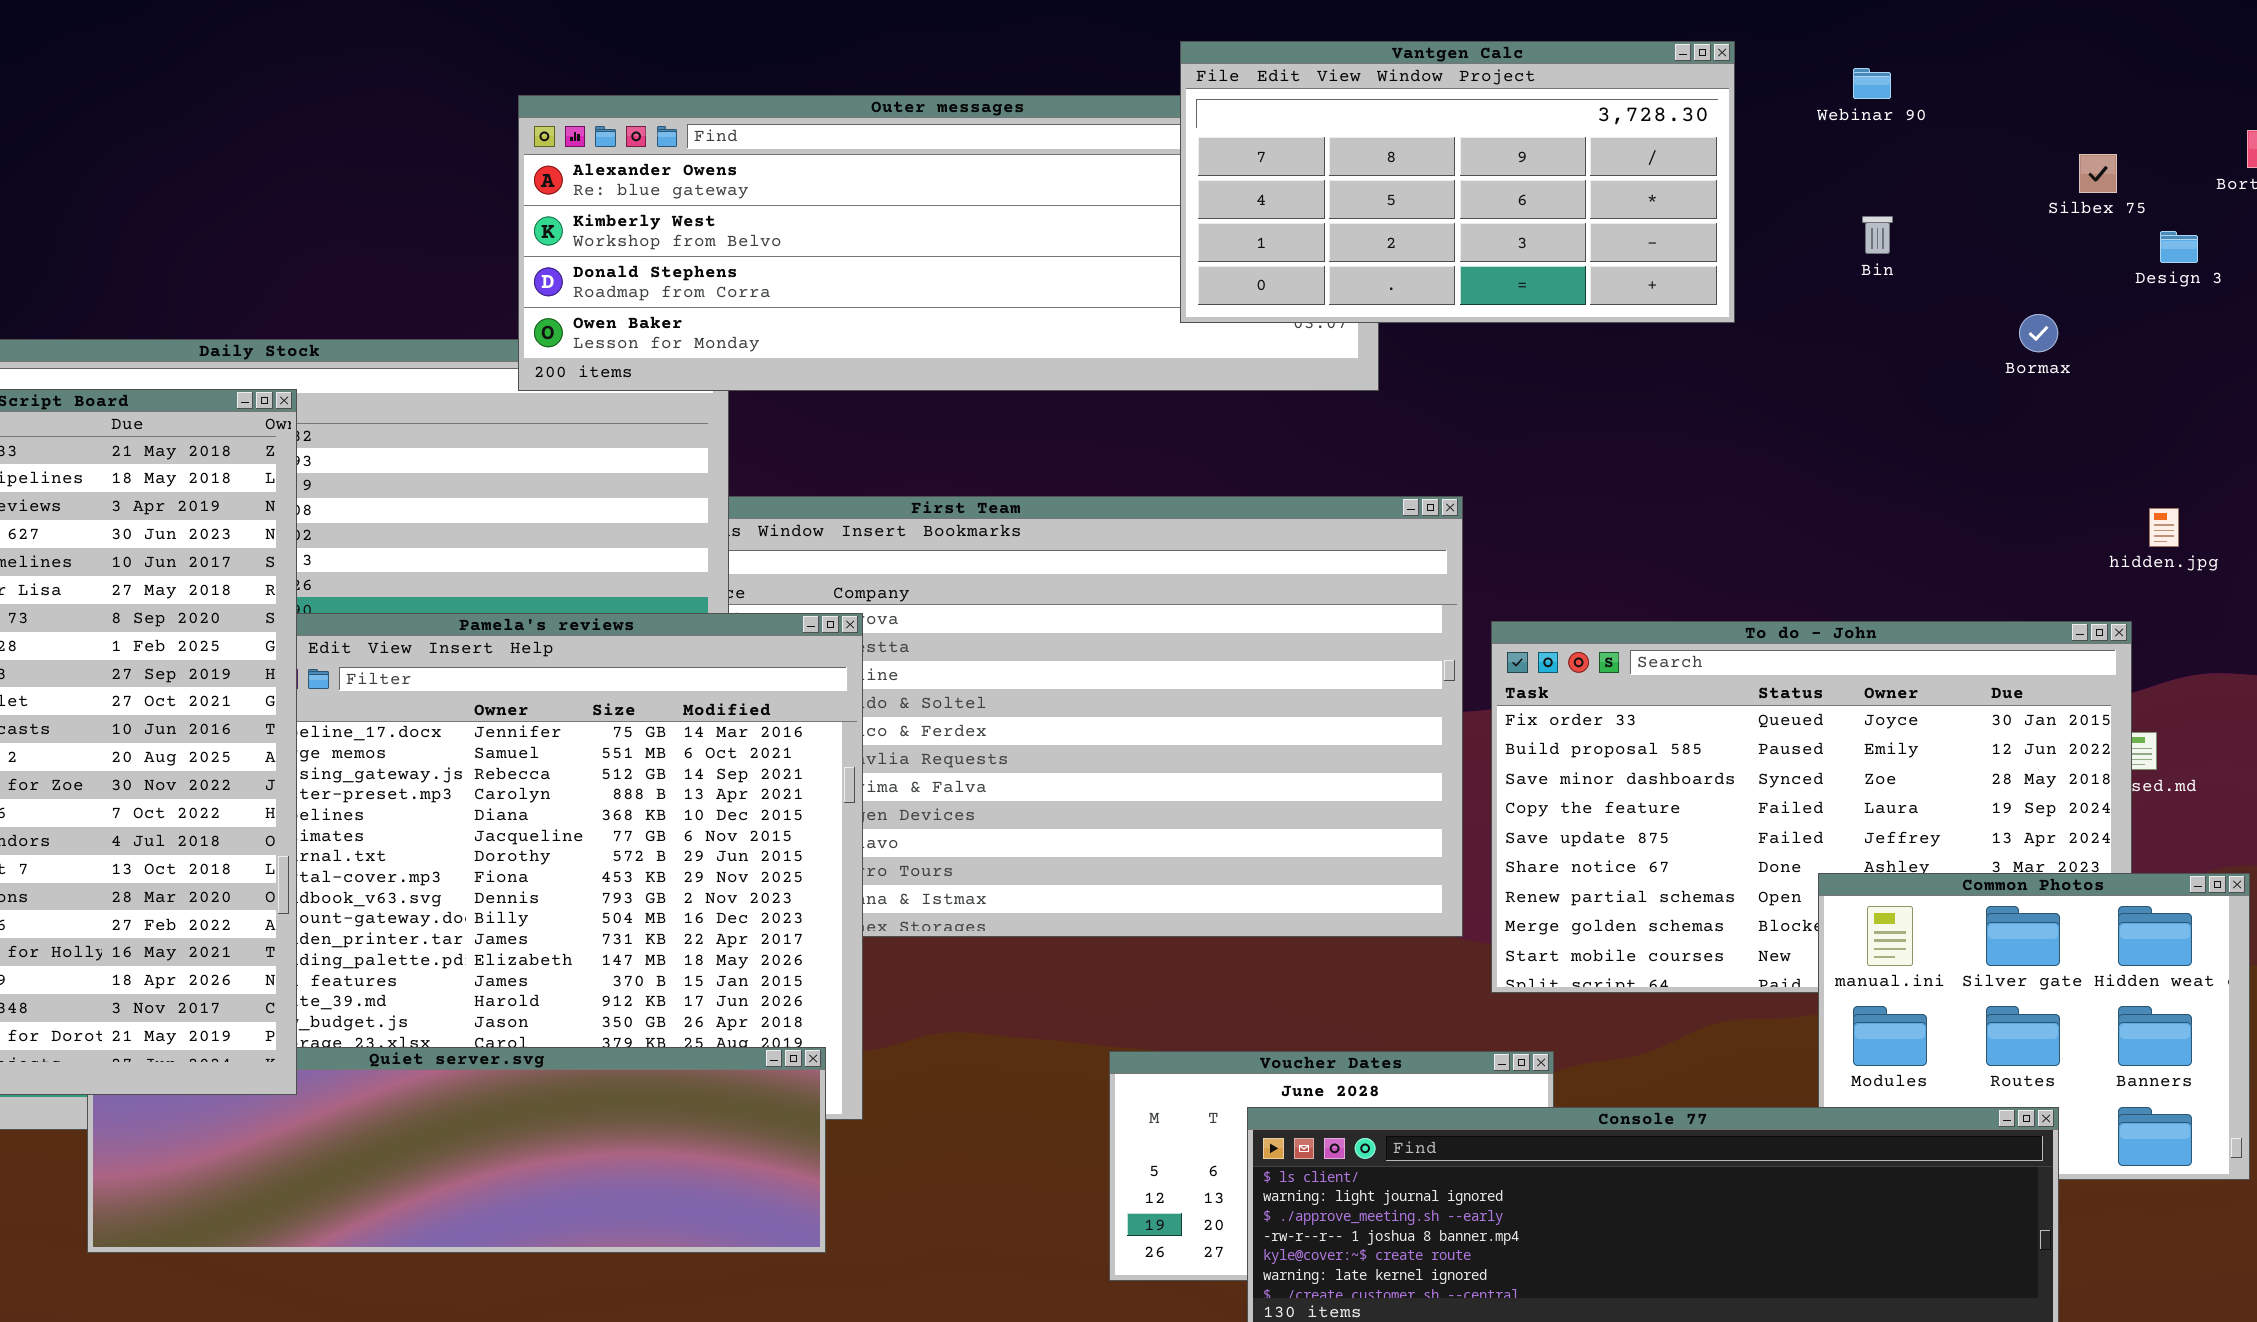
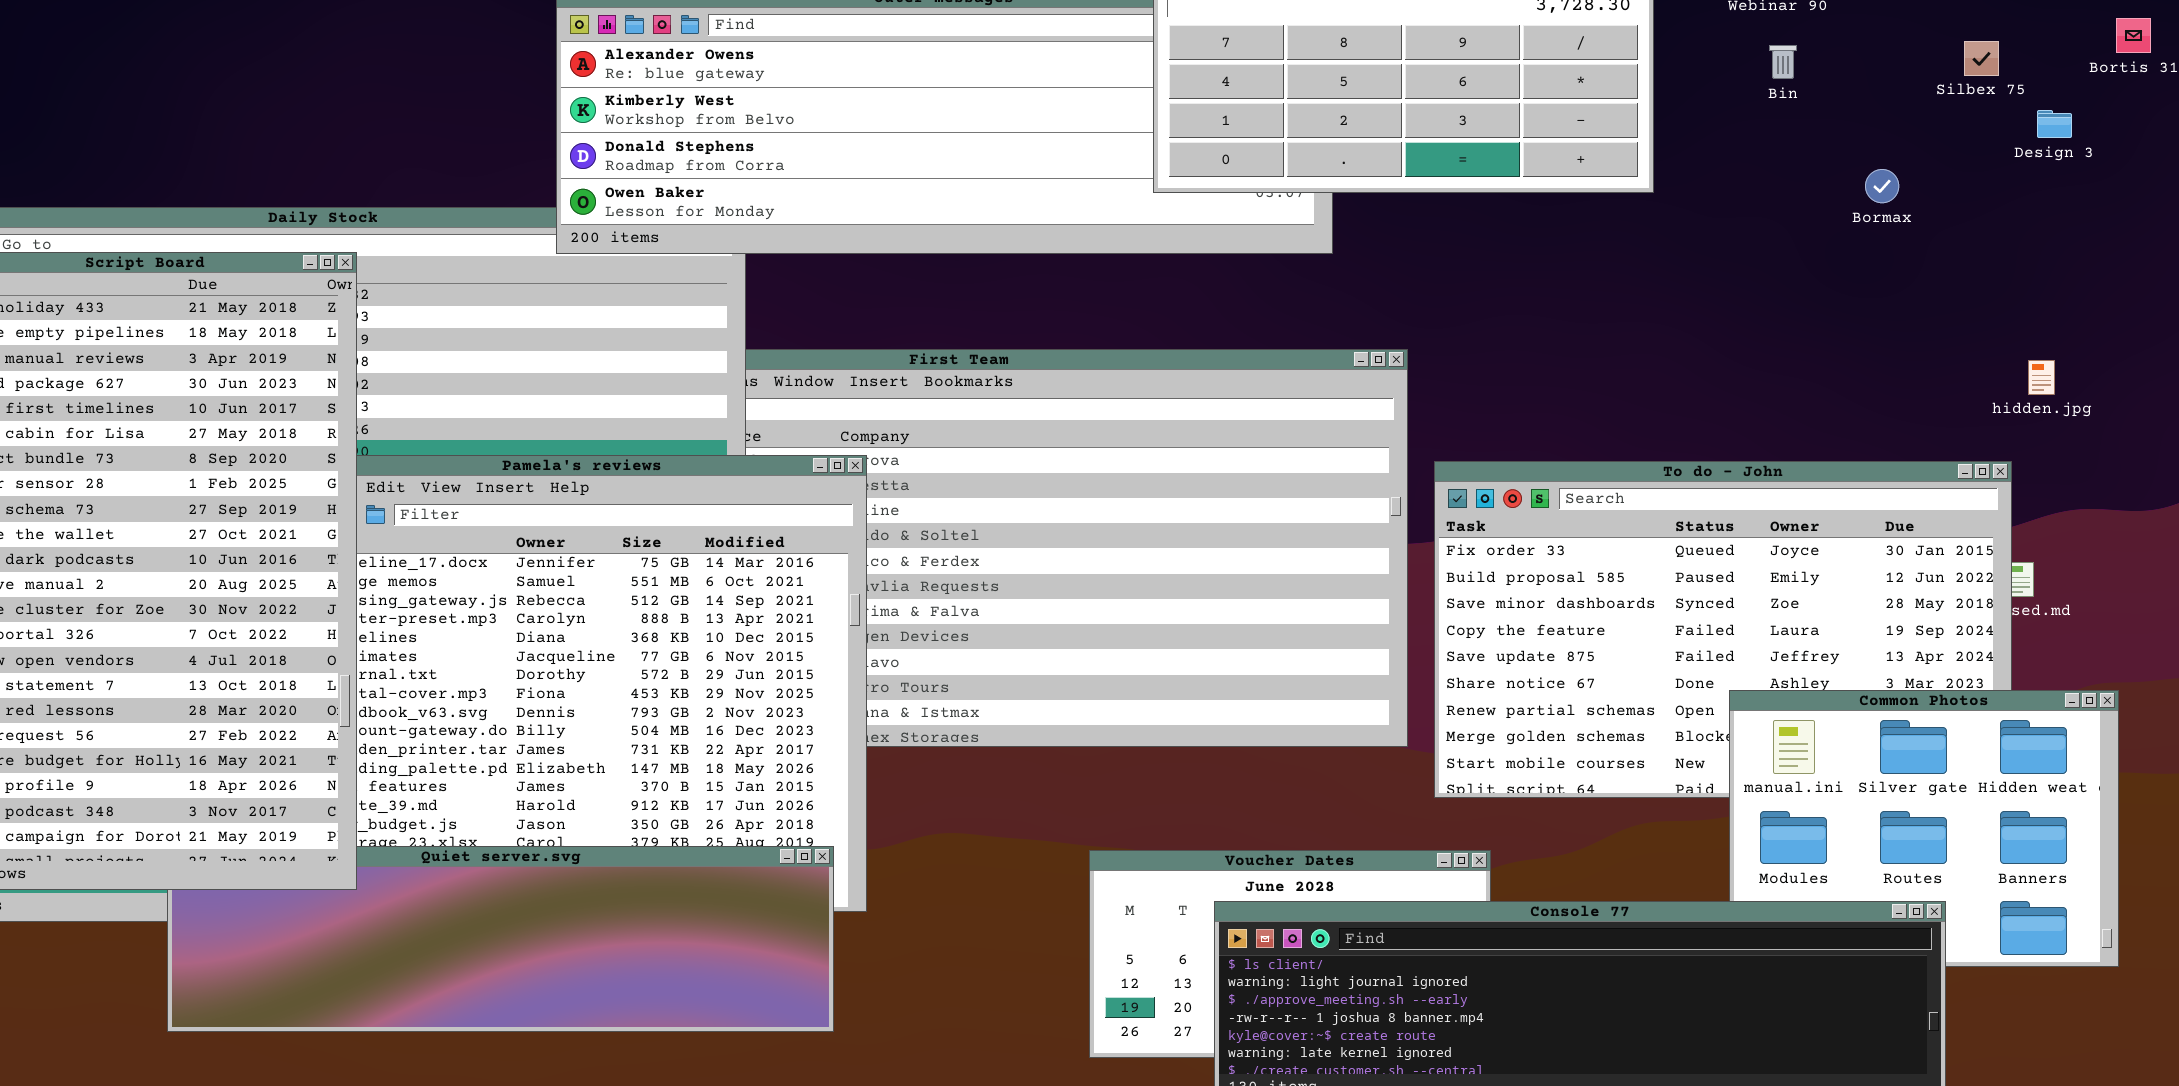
Bin: [1862,216,1893,254] -> [1769,45,1797,79], moved
Bormax: [2019,314,2058,352] -> [1865,169,1899,203], moved

